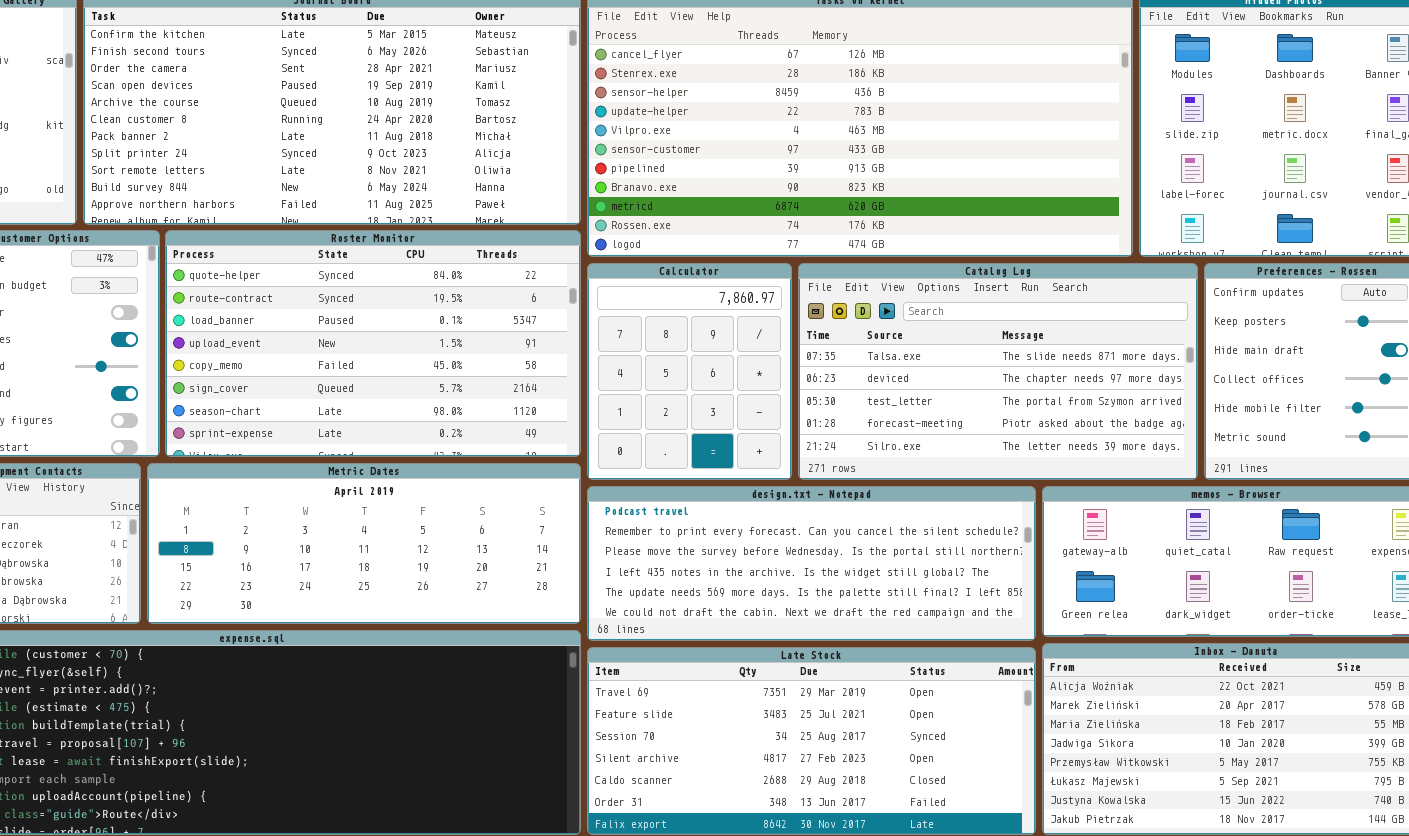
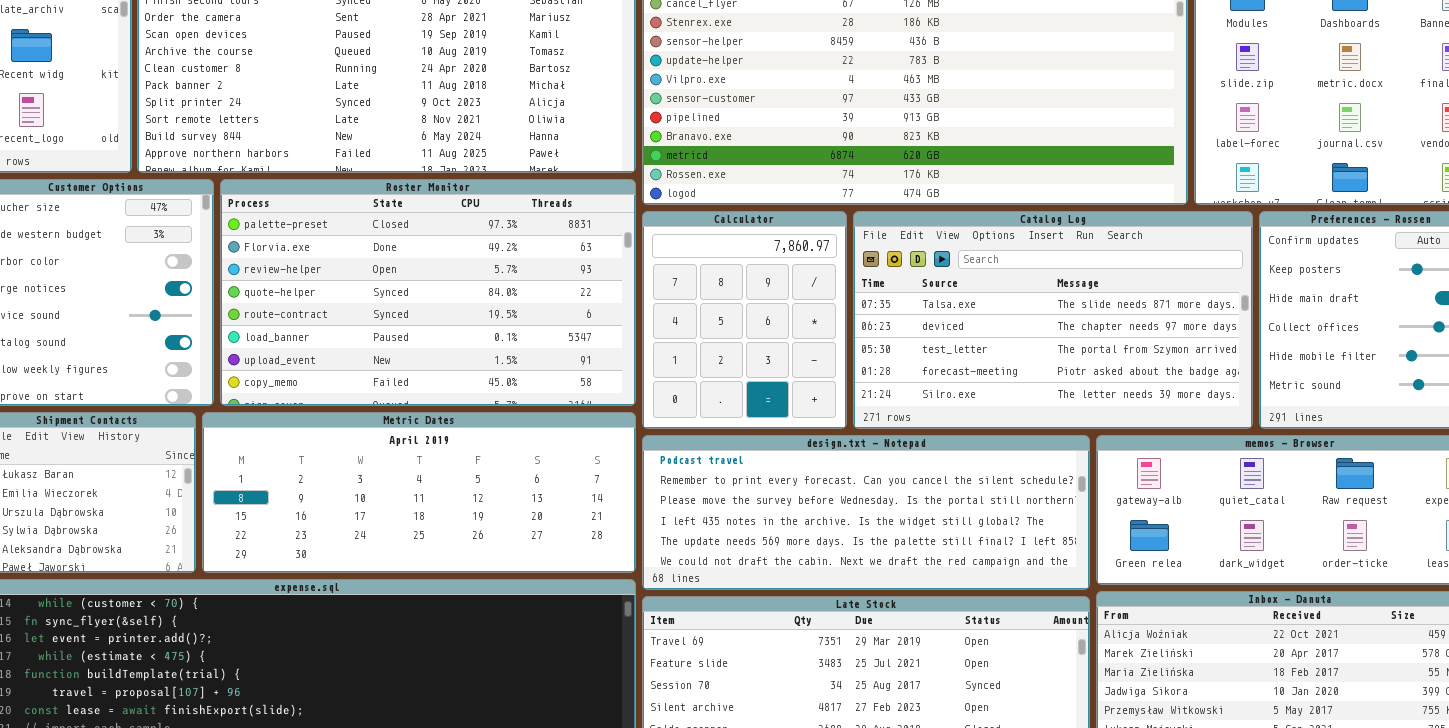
Roster Monitor: [165,230,581,457] -> [220,179,636,406], scrolled up 3 rows

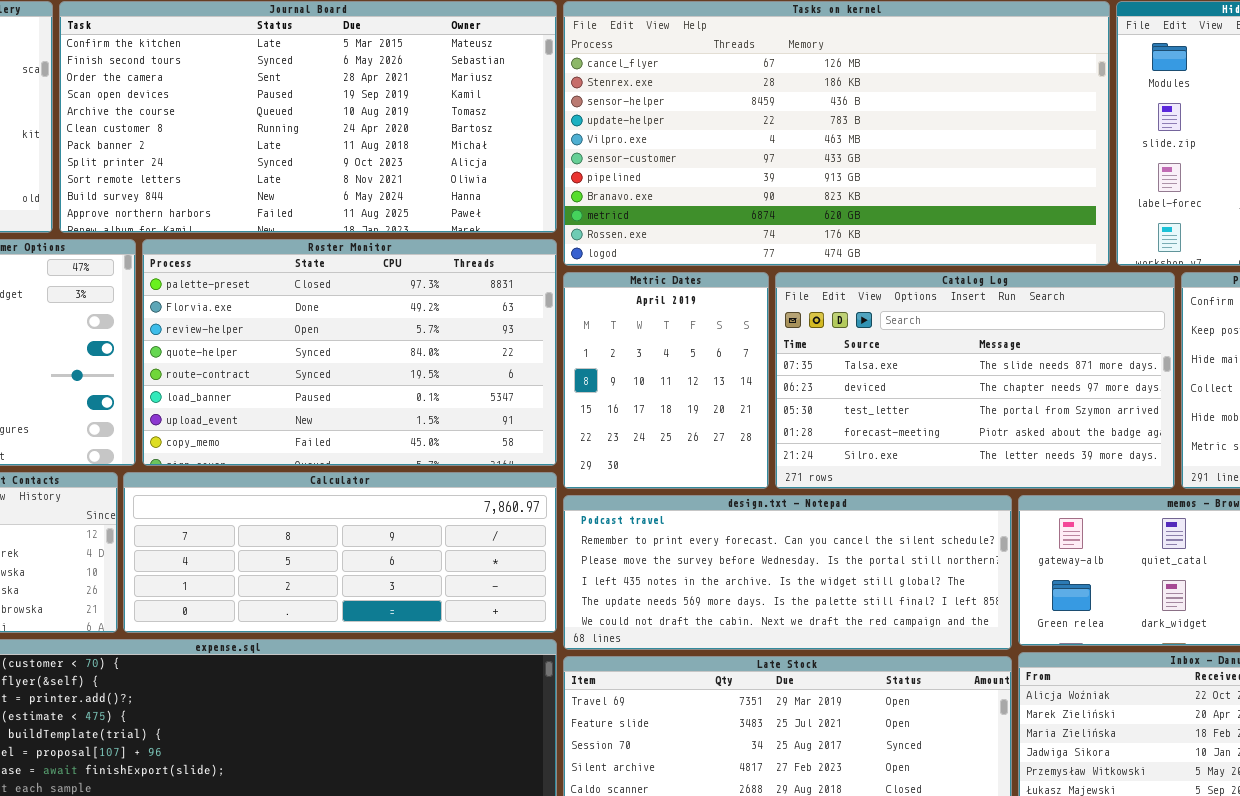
Calculator: [642,211,847,429] -> [123,472,557,633], moved, resized
Metric Dates: [202,412,636,573] -> [563,272,769,489], moved, resized

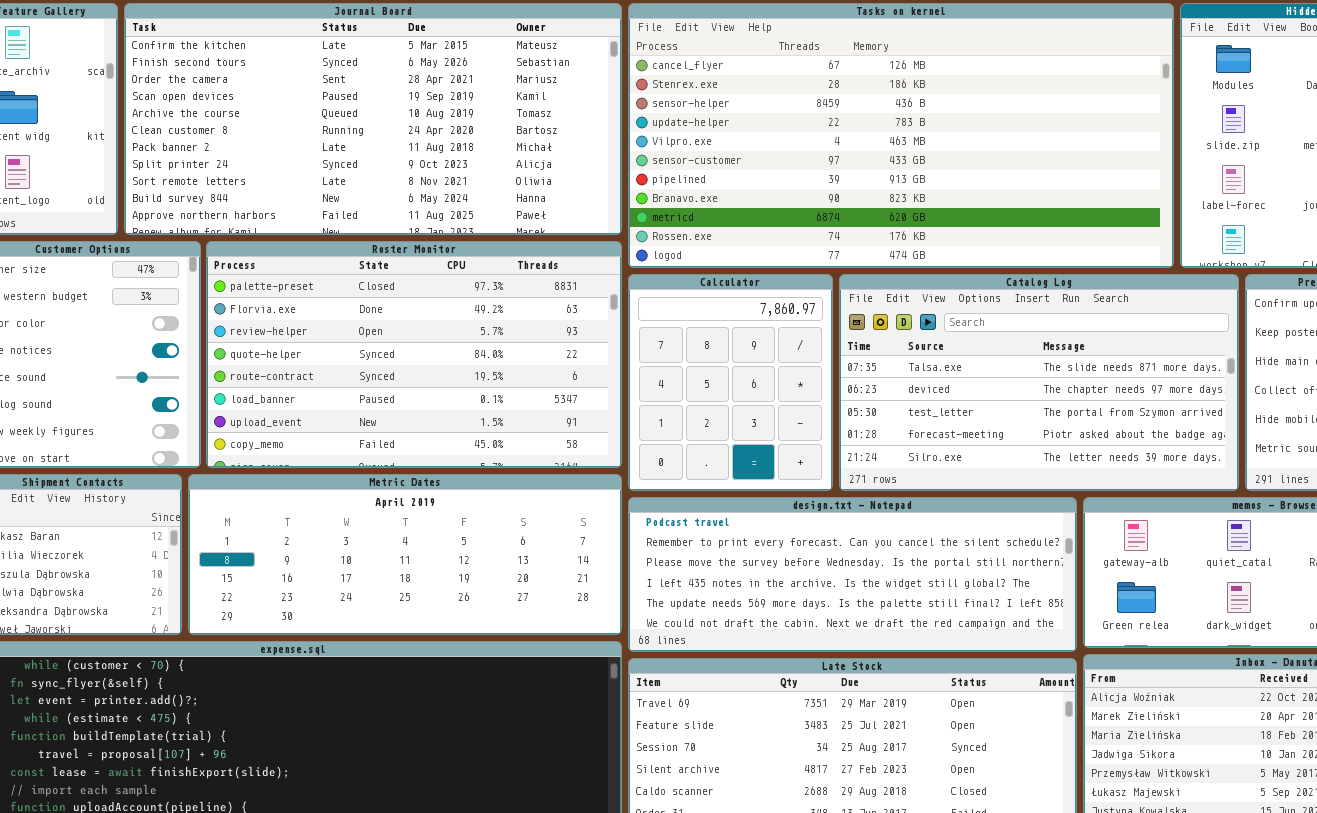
Metric Dates: [563,272,769,489] -> [188,474,622,635], moved, resized
Calculator: [123,472,557,633] -> [628,274,833,491], moved, resized

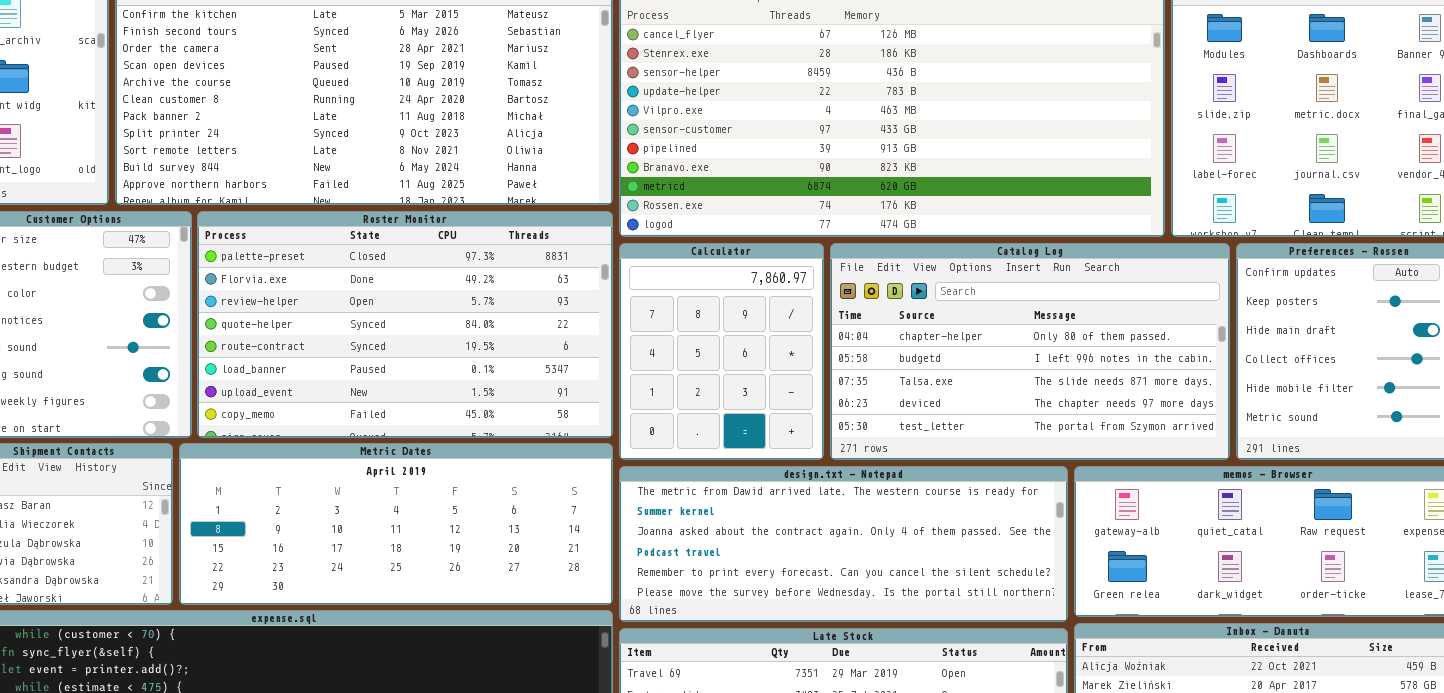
Catalog Log: [839,274,1239,491] -> [830,243,1230,460], scrolled up 2 rows
design.txt - Notepad: [628,497,1077,652] -> [619,466,1068,622], scrolled up 3 rows

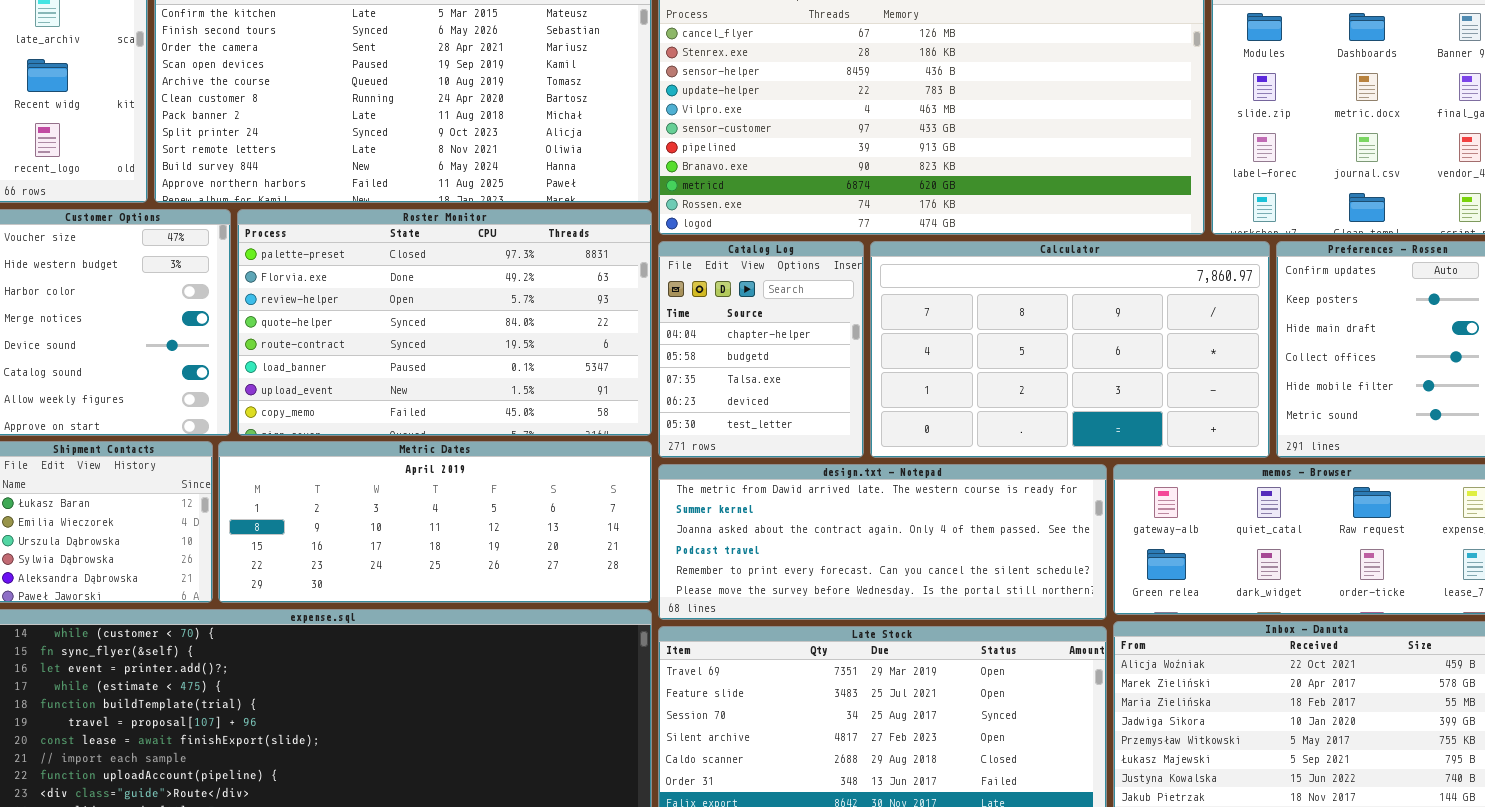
Calculator: [619,243,824,460] -> [870,241,1270,458], moved, resized
Catalog Log: [830,243,1230,460] -> [658,241,864,458], moved, resized

